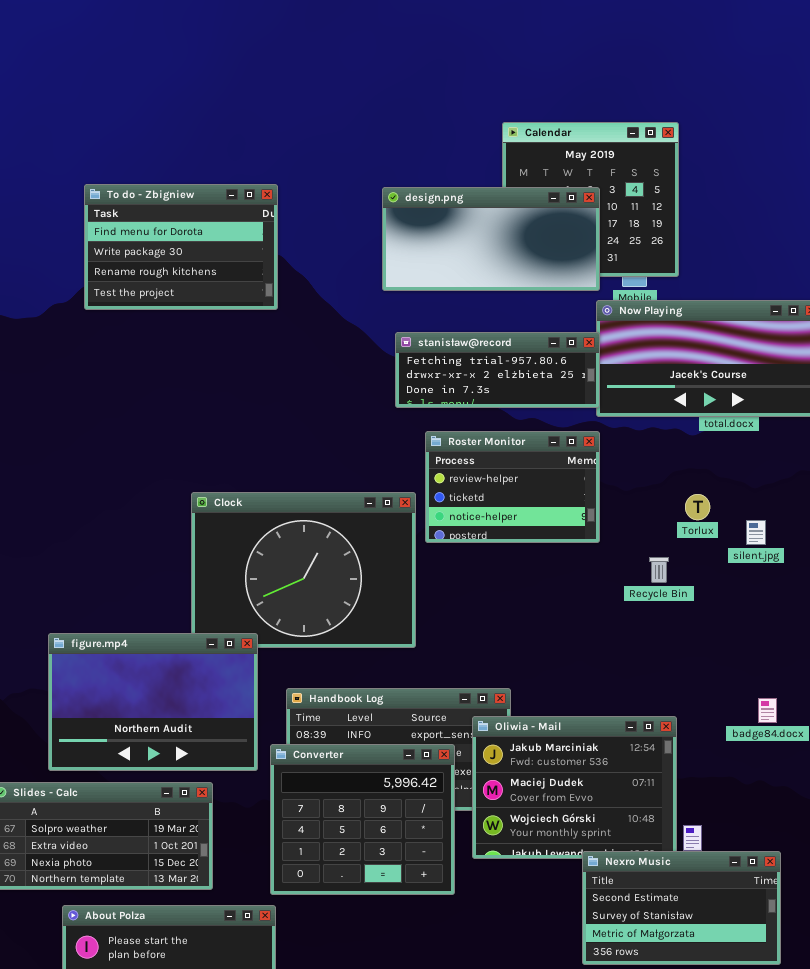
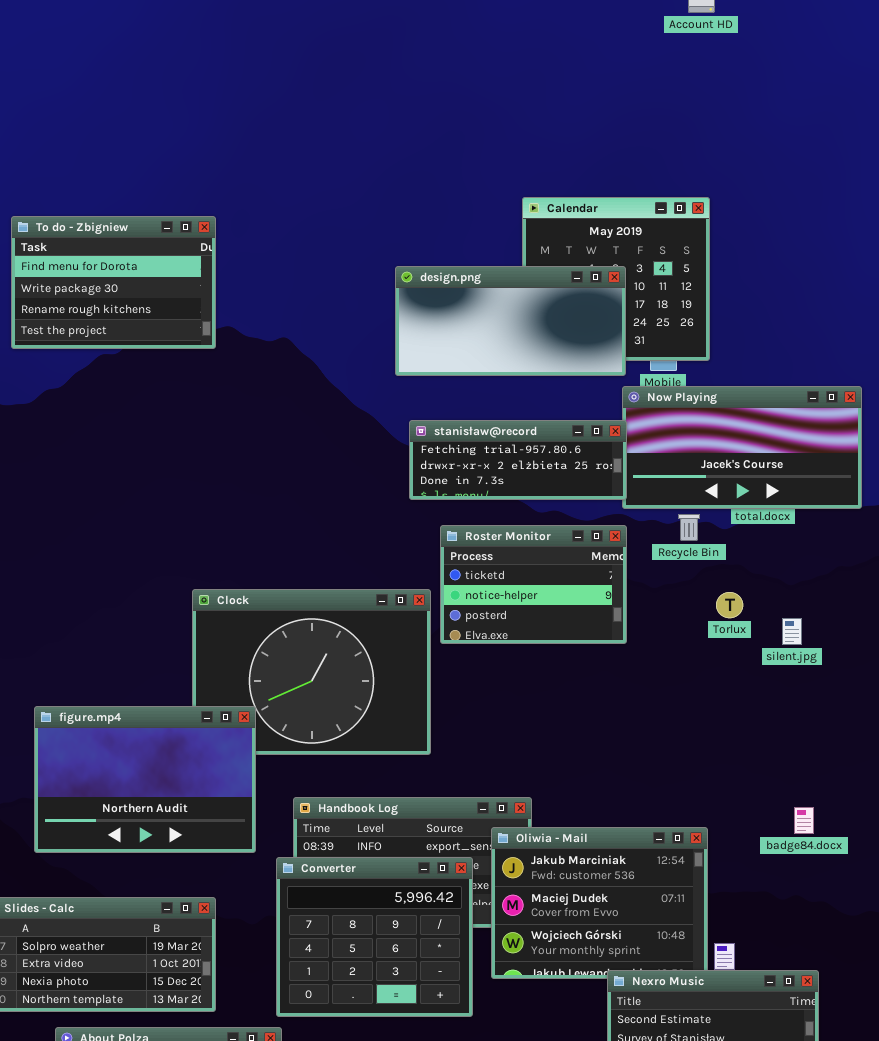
To do - Zbigniew: [84,184,278,310] -> [11,216,216,349], moved
Roster Monitor: [425,431,600,543] -> [440,525,627,644], scrolled down 1 row
Recycle Bin: [649,557,669,583] -> [678,514,700,541], moved
figure.mp4: [48,633,258,771] -> [34,706,256,853], moved

